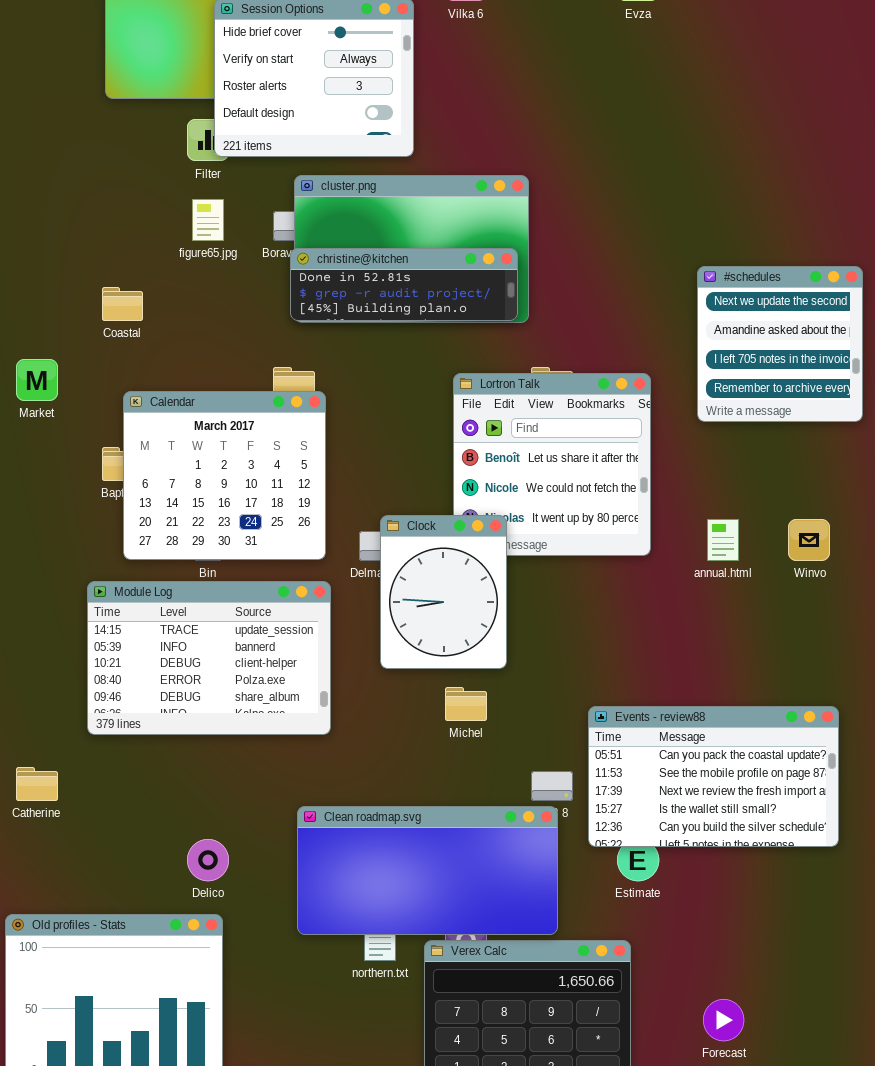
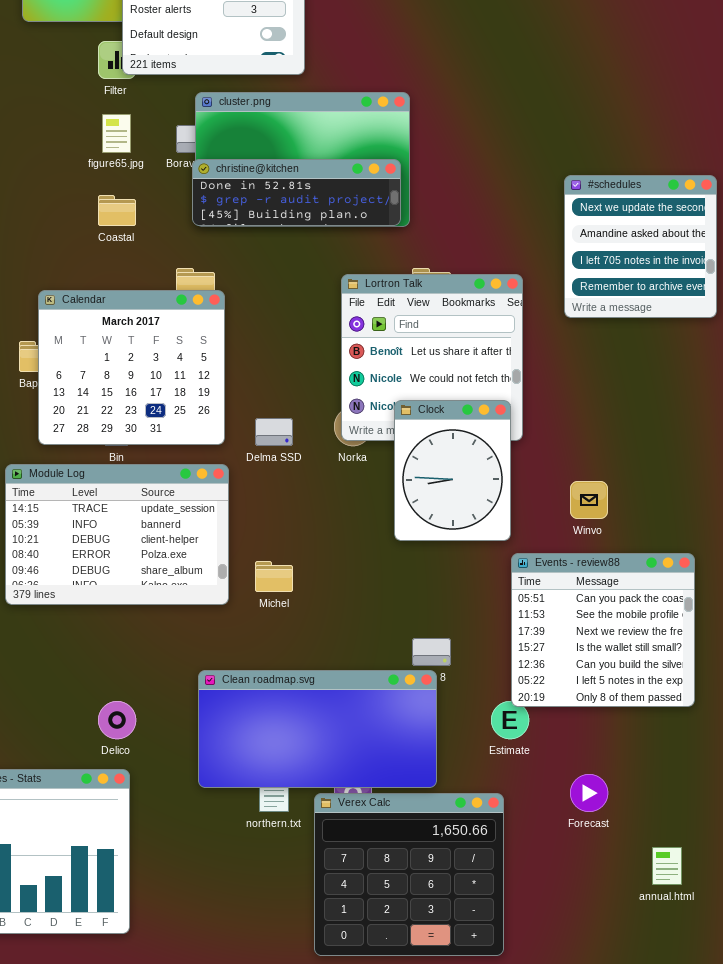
Coastal: [102,287,143,321] -> [98,195,136,226], moved
Clock: [380,515,507,669] -> [394,400,511,541], moved
annual.html: [707,519,739,561] -> [652,847,682,885], moved
Winvo: [788,519,830,561] -> [570,481,608,519], moved
Michel: [445,687,487,721] -> [255,561,293,592], moved
Events - review88: [588,706,839,847] -> [511,553,695,707], resized
Forecast: [703,999,744,1041] -> [570,774,608,812], moved

